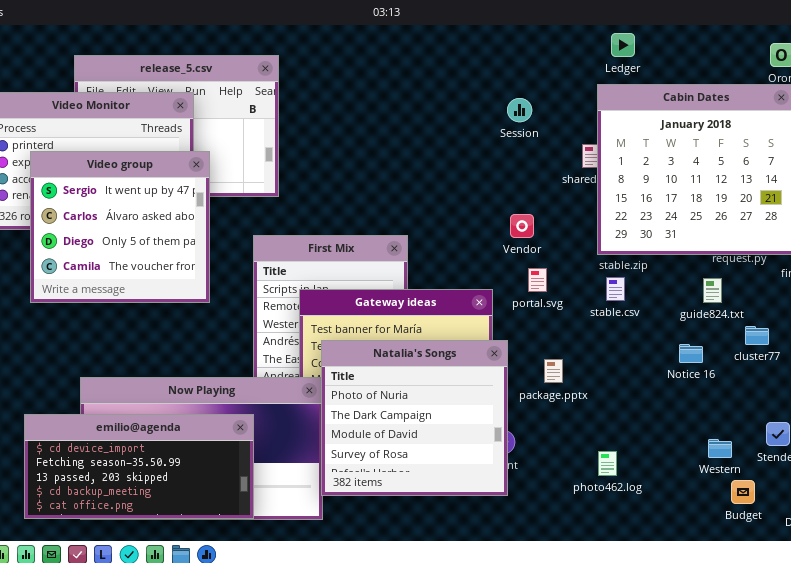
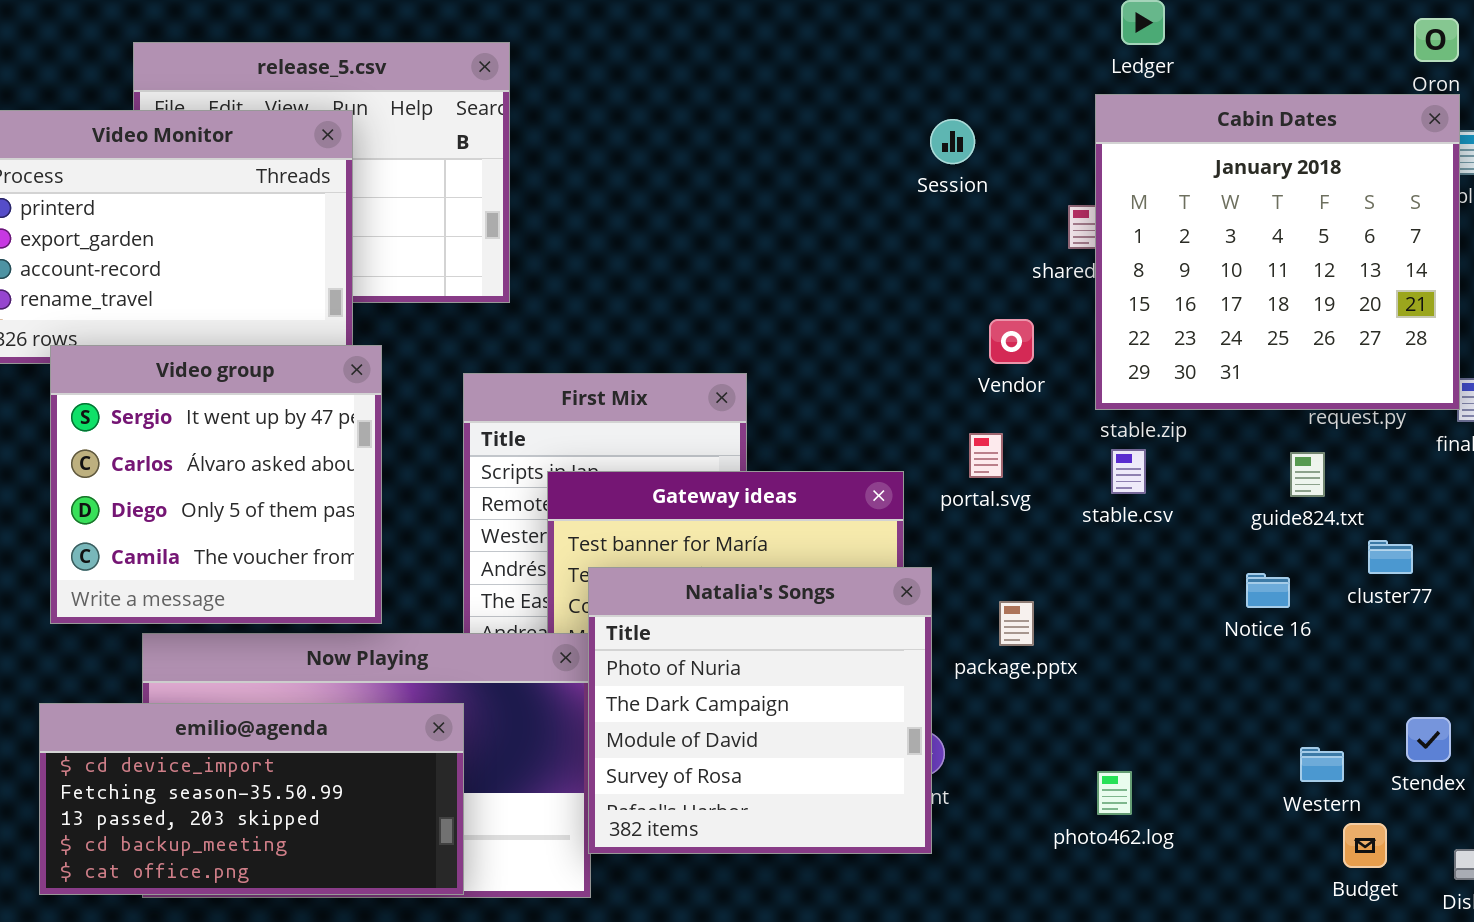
Video group: [30,151,210,303] -> [50,345,382,624], moved
Vendor: [510,214,534,238] -> [989,319,1034,364], moved

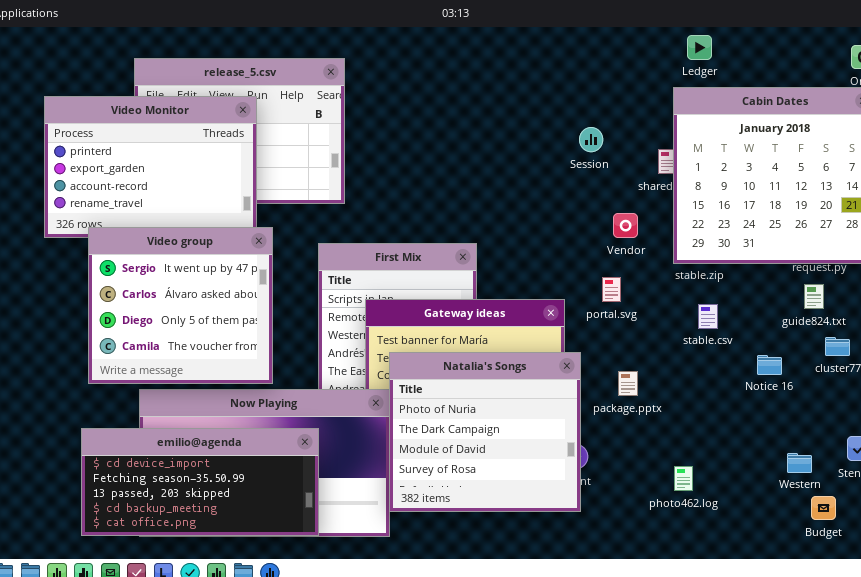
Session: [930,119,975,164] -> [579,127,603,152], moved
stable.csv: [1111,449,1146,494] -> [698,304,718,329], moved
guide824.txt: [1290,452,1325,497] -> [804,284,824,309], moved

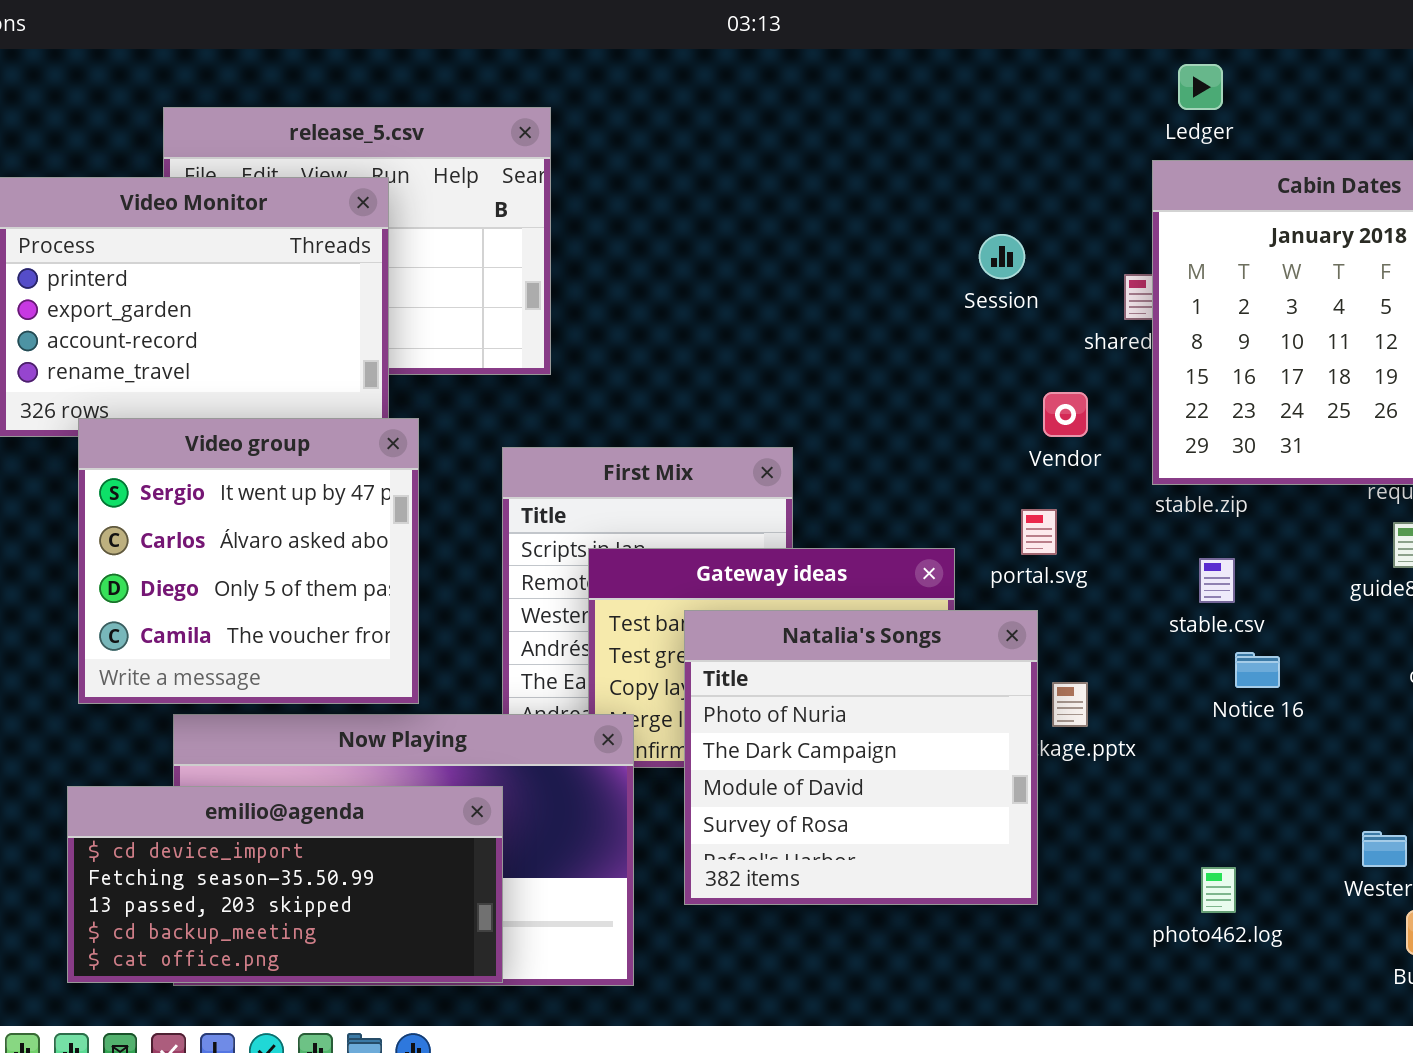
Natalia's Songs: [389,352,581,512] -> [684,610,1038,905], moved
Notice 16: [757,355,782,375] -> [1235,652,1280,688], moved
photo462.log: [674,466,693,491] -> [1201,867,1236,913], moved

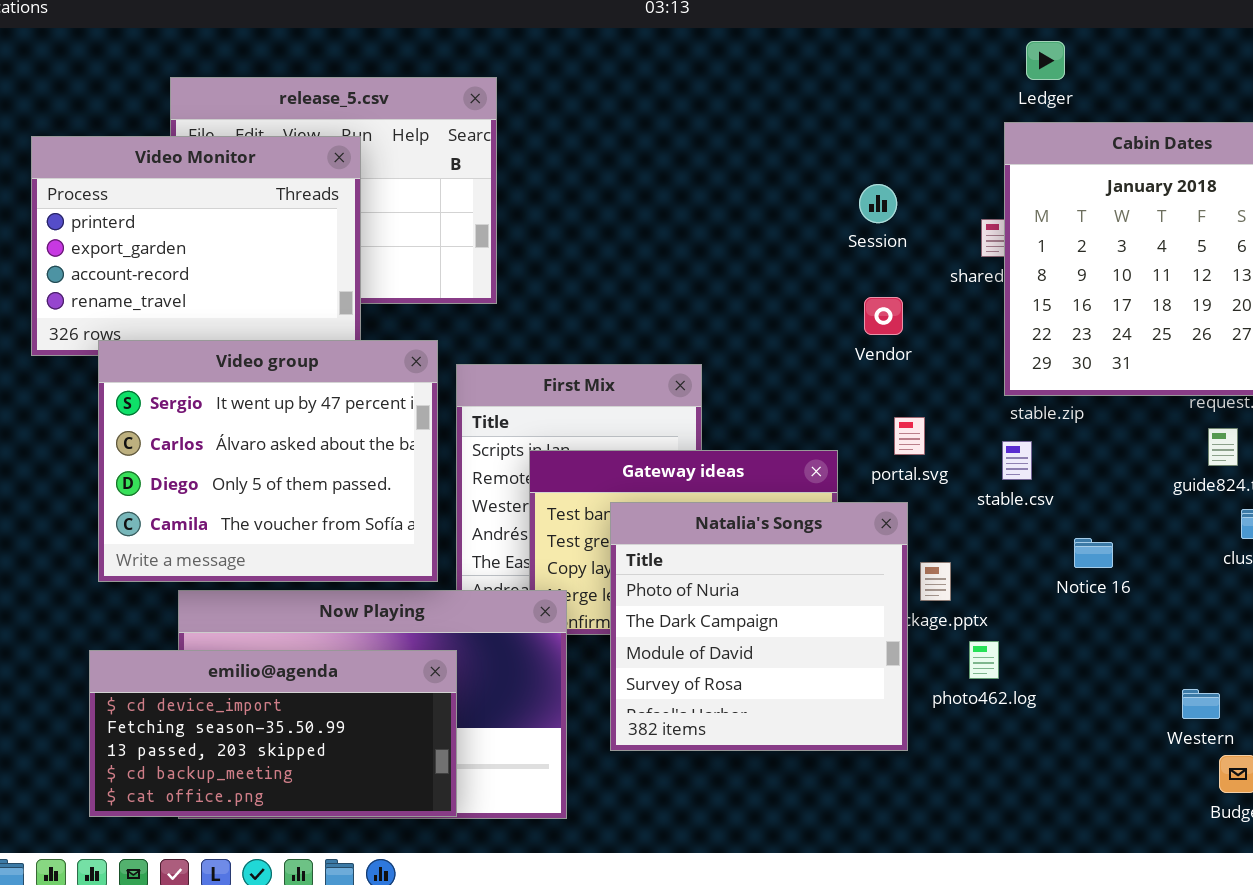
Vendor: [1043,392,1088,437] -> [864,297,903,335], moved
Video group: [78,418,419,704] -> [98,340,438,582], resized
stable.csv: [1199,558,1235,603] -> [1002,441,1032,480], moved
photo462.log: [1201,867,1236,913] -> [969,641,999,679], moved

